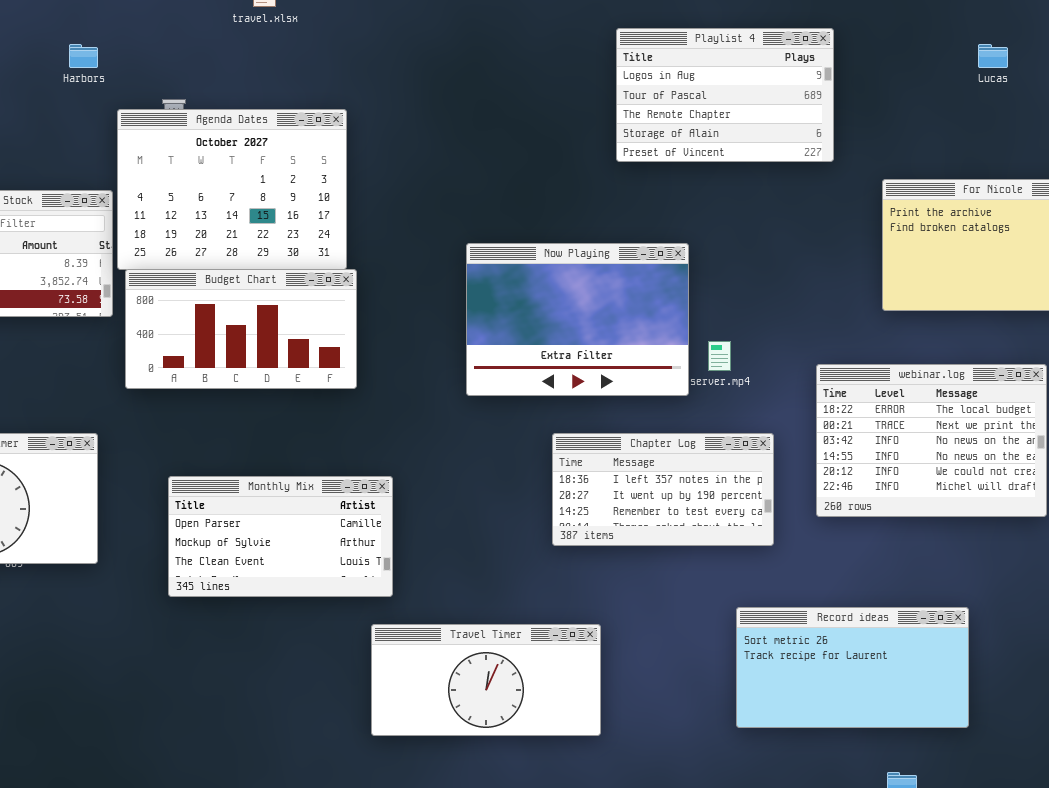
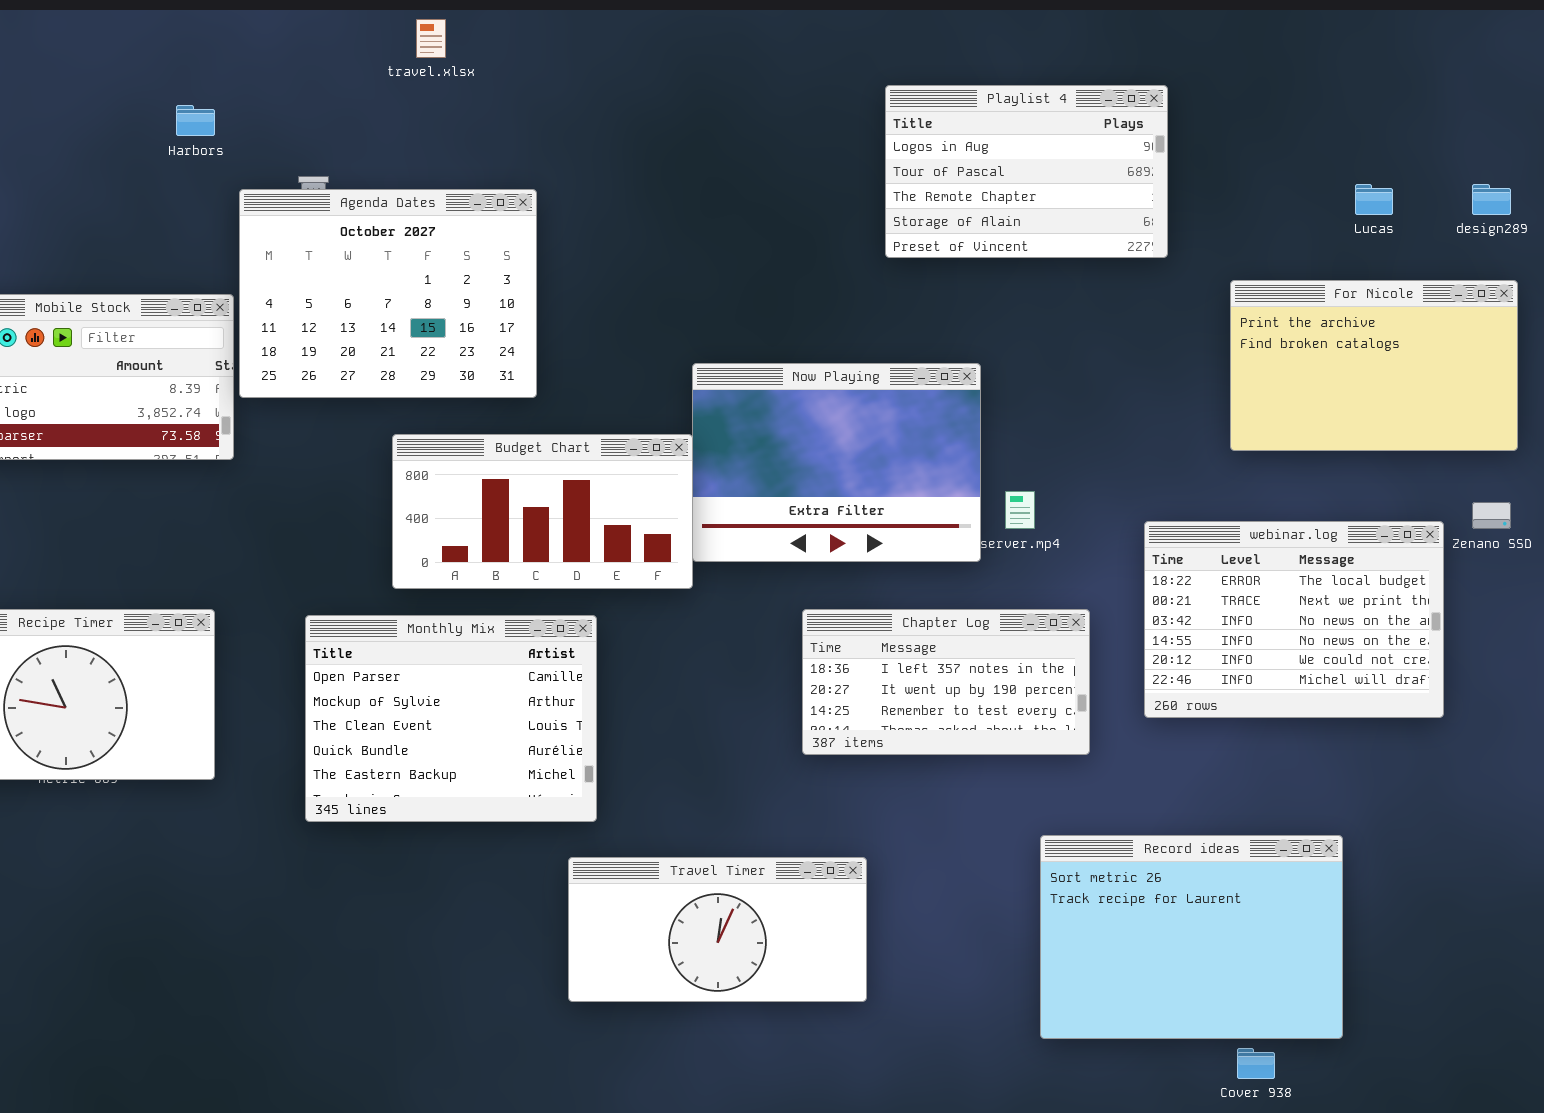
Lucas: [978,44,1008,68] -> [1355,184,1393,215], moved
Budget Chart: [125,269,357,389] -> [392,434,693,589], moved
Monthly Mix: [168,476,393,597] -> [305,615,597,822], resized
Record ideas: [736,607,969,728] -> [1040,835,1343,1039], resized

